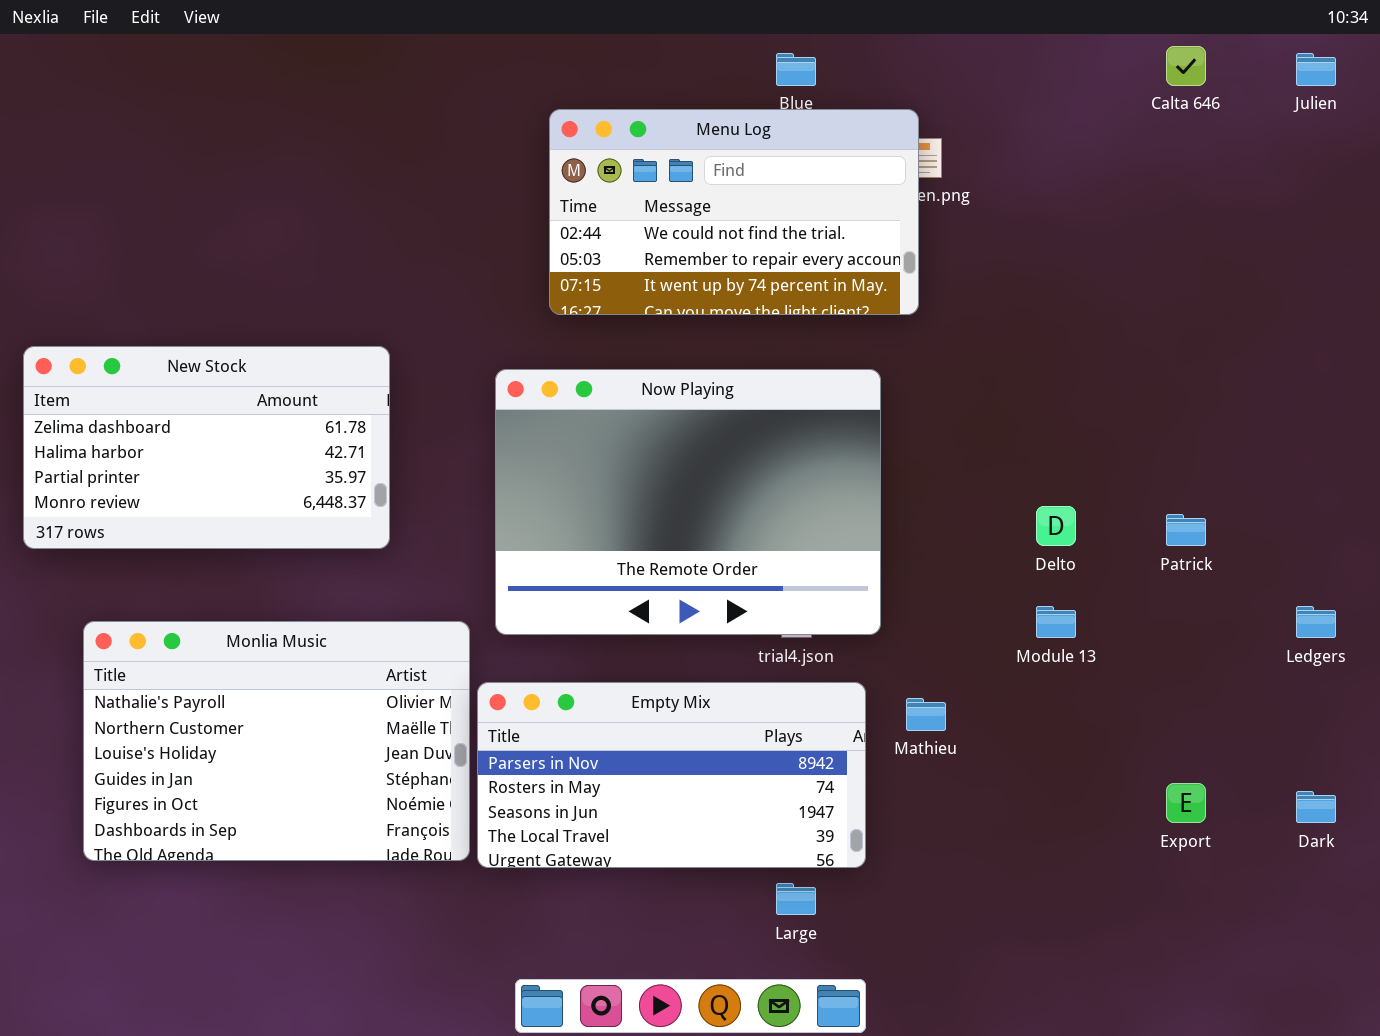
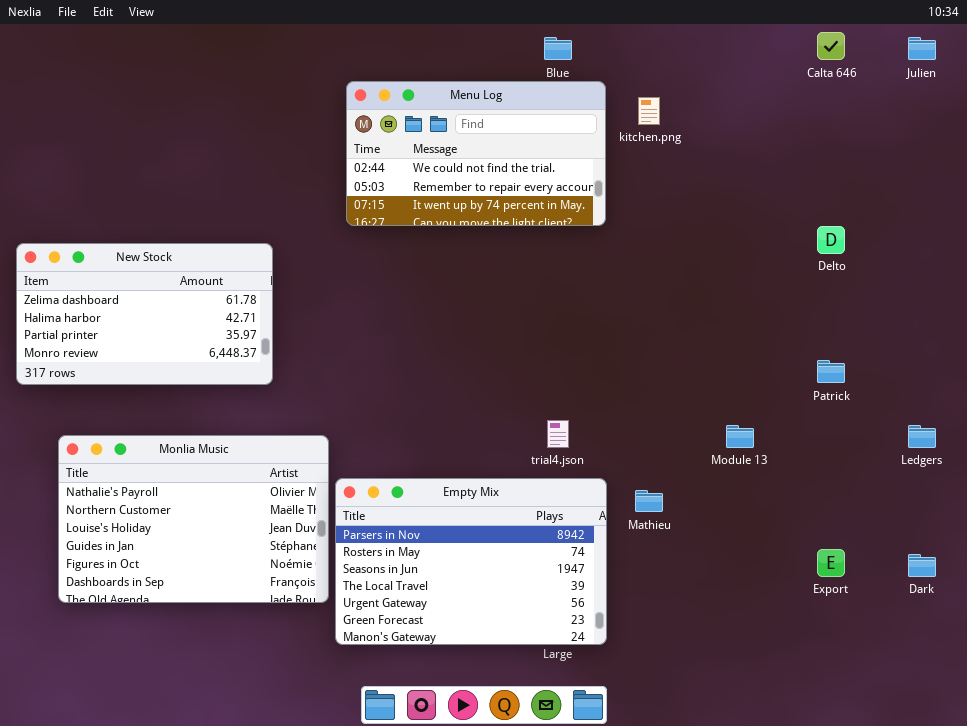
Menu Log: [549,109,919,315] -> [346,81,606,226], moved
Now Playing: [495,369,881,635] -> none, closed
Delto: [1036,506,1076,546] -> [817,226,845,254], moved
Empty Mix: [477,682,866,868] -> [335,478,607,645], resized

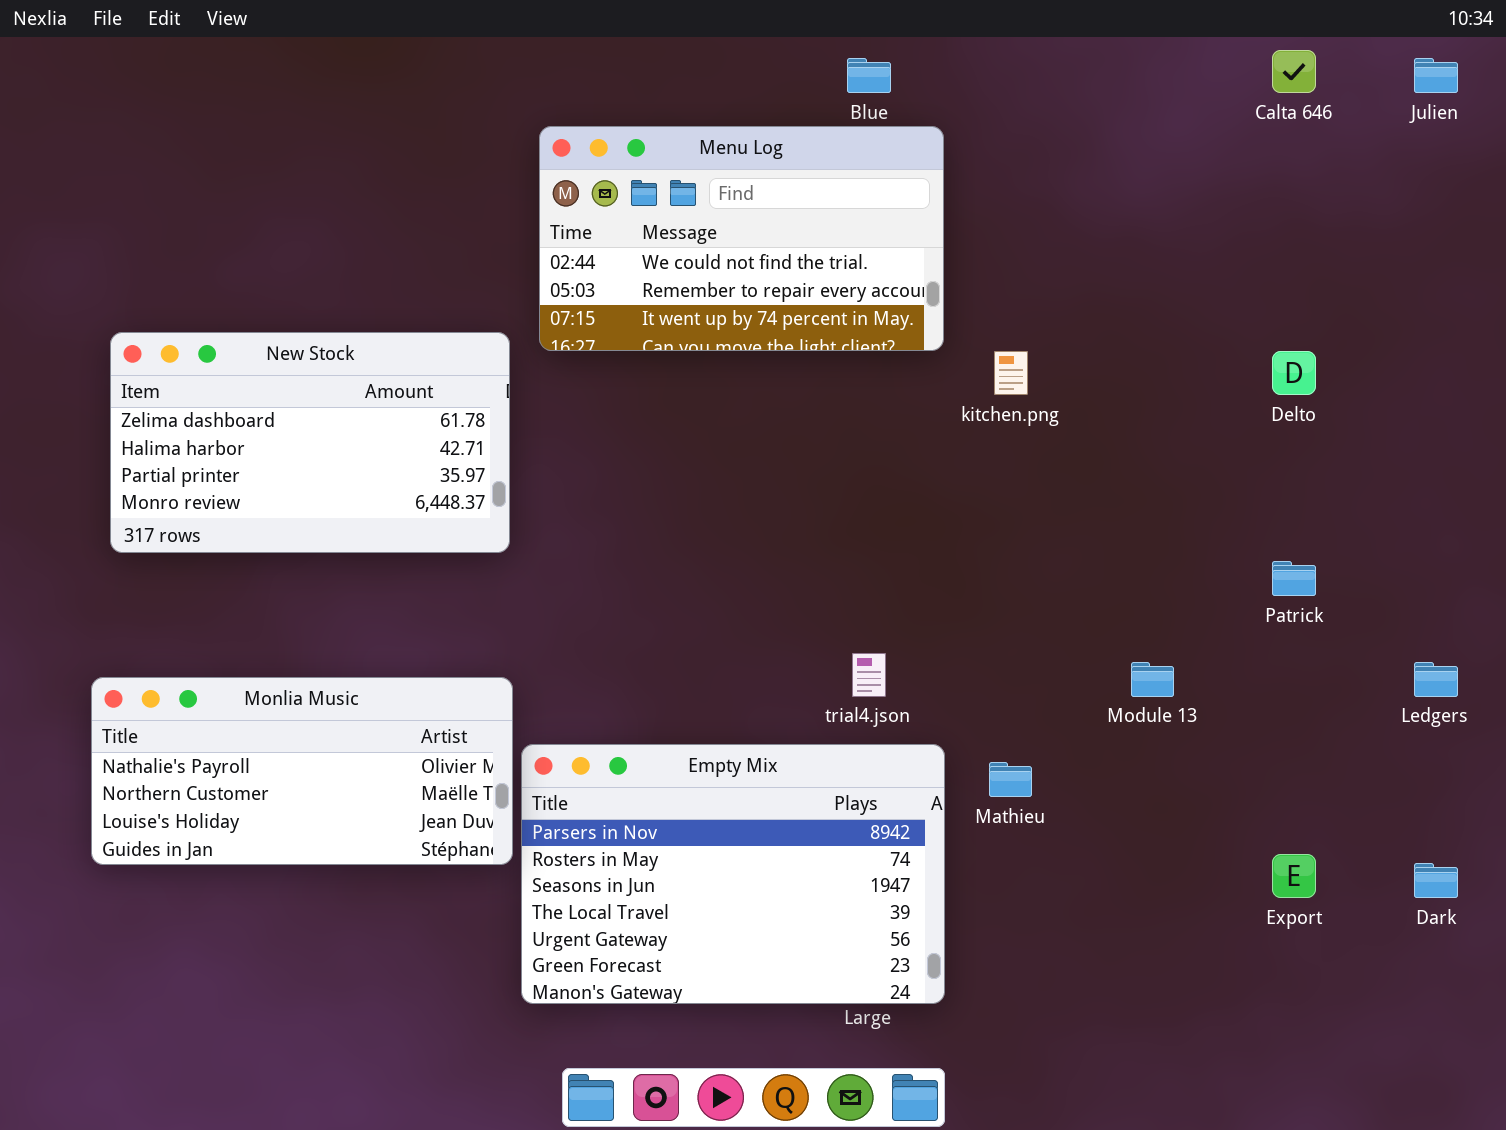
kitchen.png: [638,97,660,125] -> [994,351,1028,395], moved
New Stock: [16,243,273,385] -> [110,332,510,553], moved
Monlia Music: [58,435,329,603] -> [91,677,513,865], resized

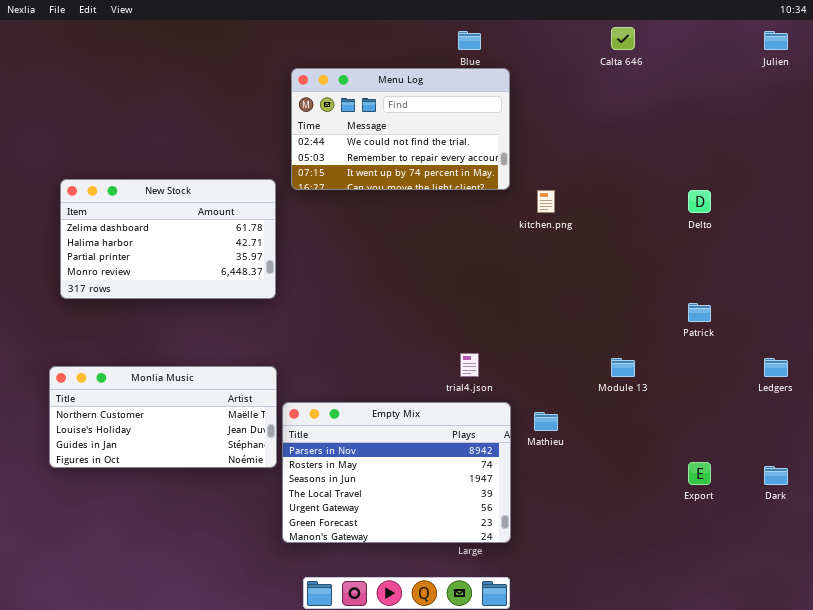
Calta 646: [1272,50,1316,93] -> [611,27,635,50], moved
Monlia Music: [91,677,513,865] -> [49,366,277,468], scrolled down 1 row

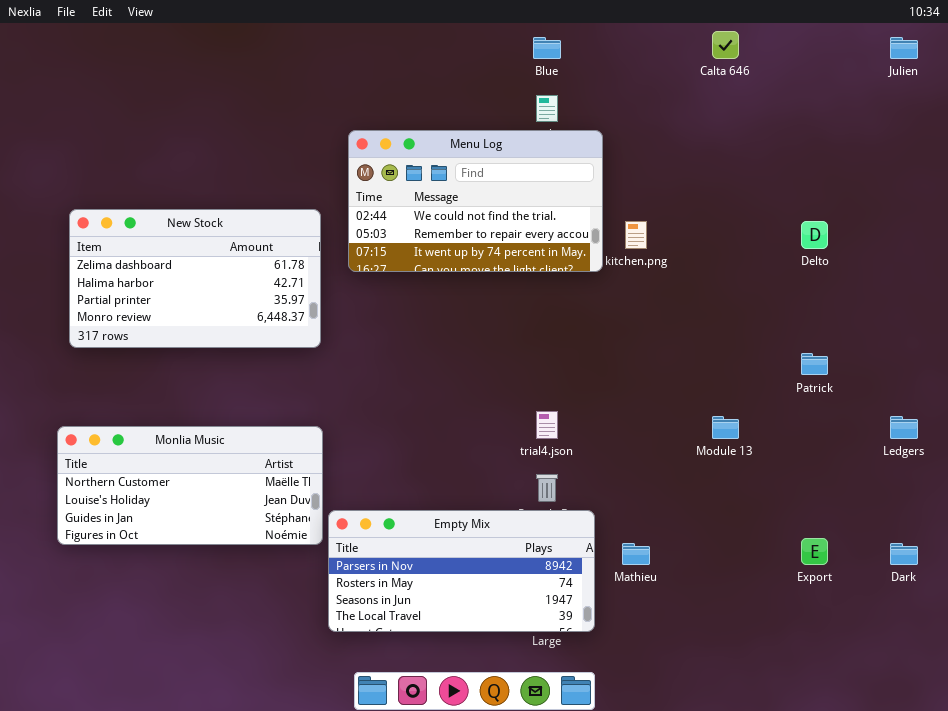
Menu Log: [291,68,510,190] -> [348,130,603,272], moved
Empty Mix: [282,402,511,543] -> [328,510,595,632], resized
Mathieu: [534,412,558,431] -> [622,543,650,565], moved

